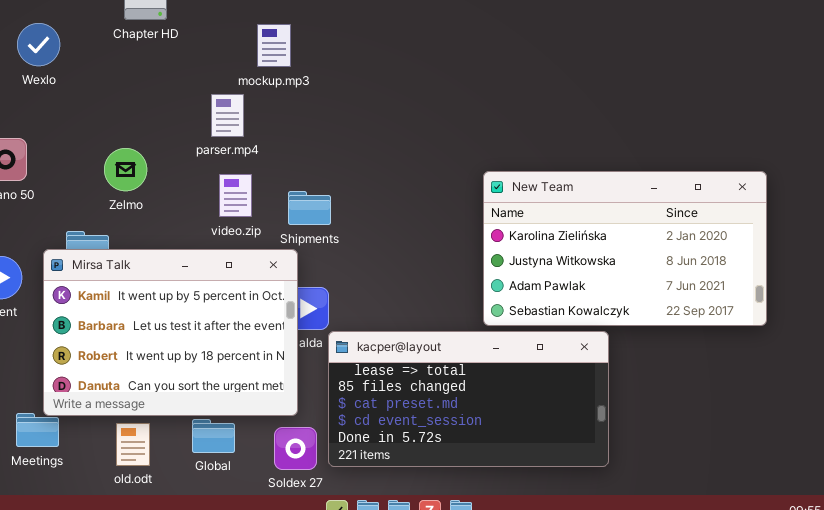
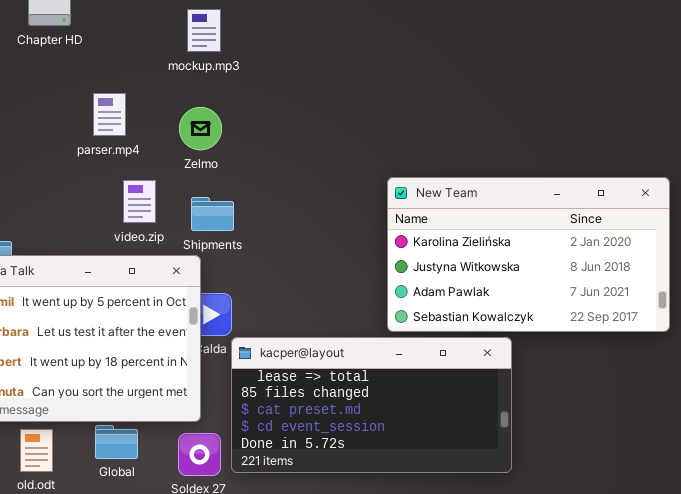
mockup.mp3: [257,24,291,67] -> [187,9,221,52], moved
parser.mp4: [211,94,244,137] -> [93,93,126,136], moved
Zelmo: [104,148,147,191] -> [179,107,222,150], moved

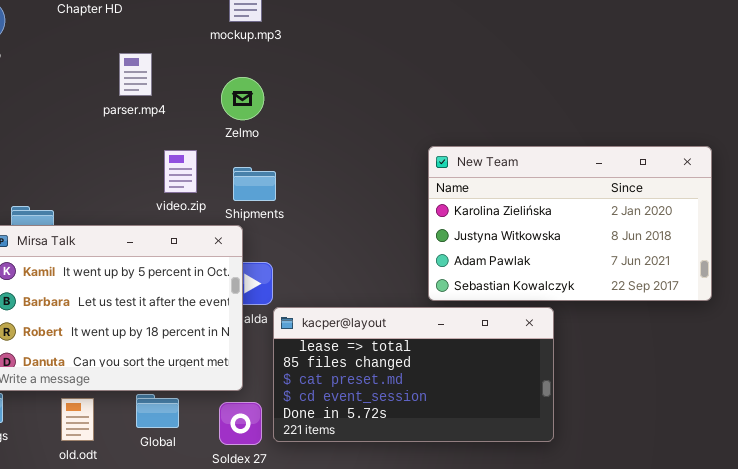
parser.mp4: [93,93,126,136] -> [119,53,152,96], moved

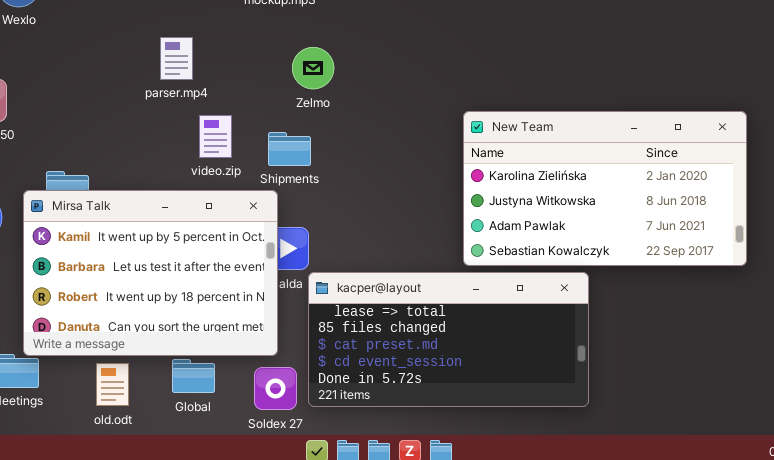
parser.mp4: [119,53,152,96] -> [160,37,193,80], moved
Zelmo: [221,77,264,120] -> [292,47,334,89], moved

